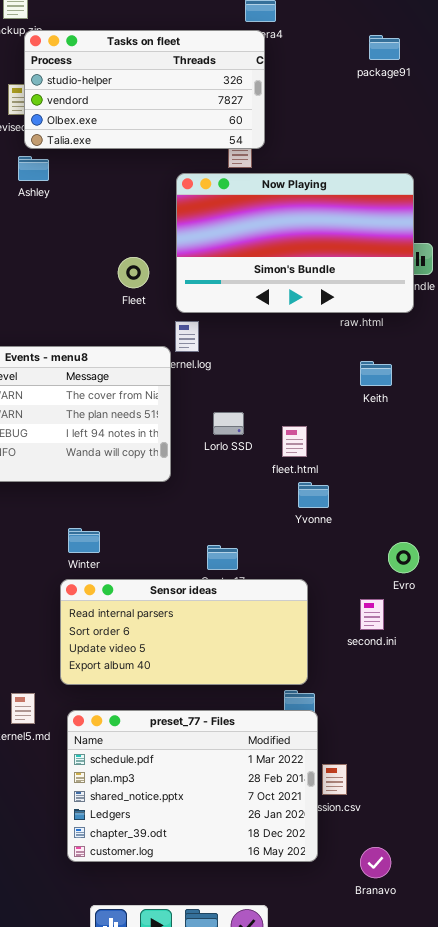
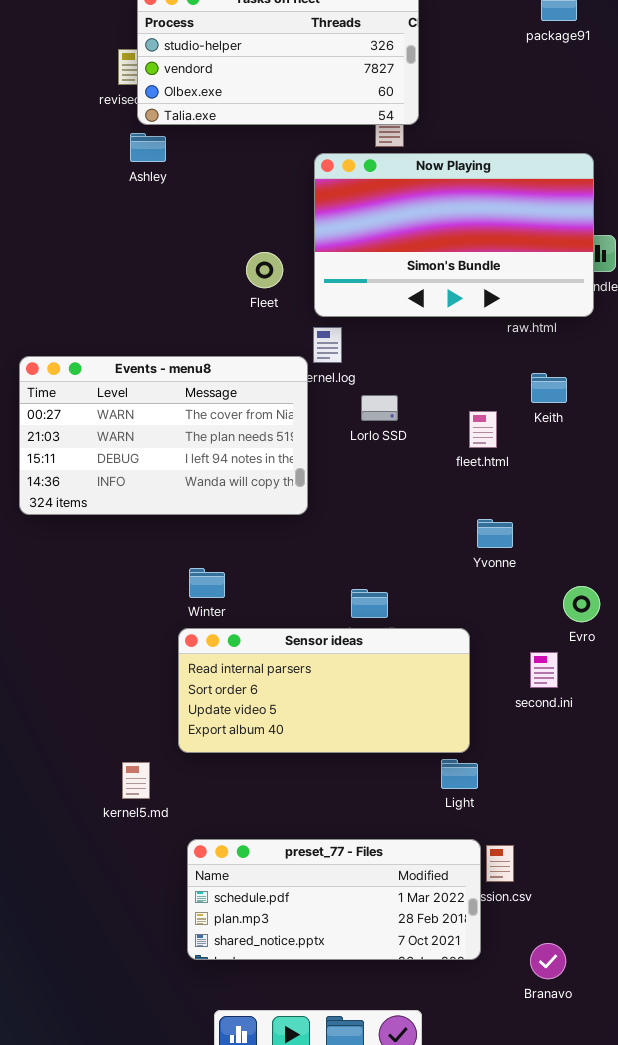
Lorlo SSD: [213,412,244,435] -> [361,395,398,421], moved
fleet.html: [282,426,307,457] -> [469,411,497,448], moved
Yvonne: [298,482,329,508] -> [477,519,513,548], moved
preset_77 - Files: [67,710,318,862] -> [187,839,481,960], resized

